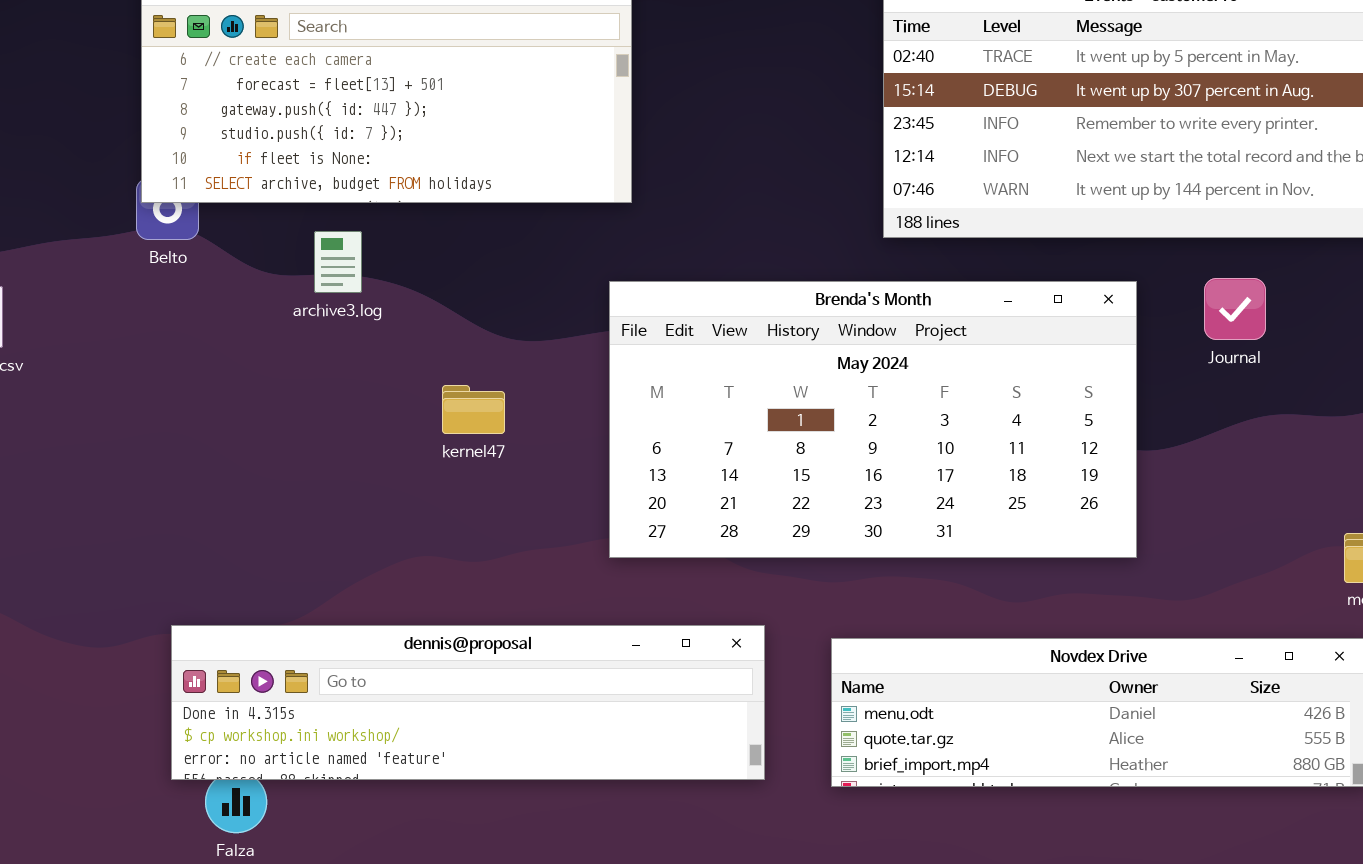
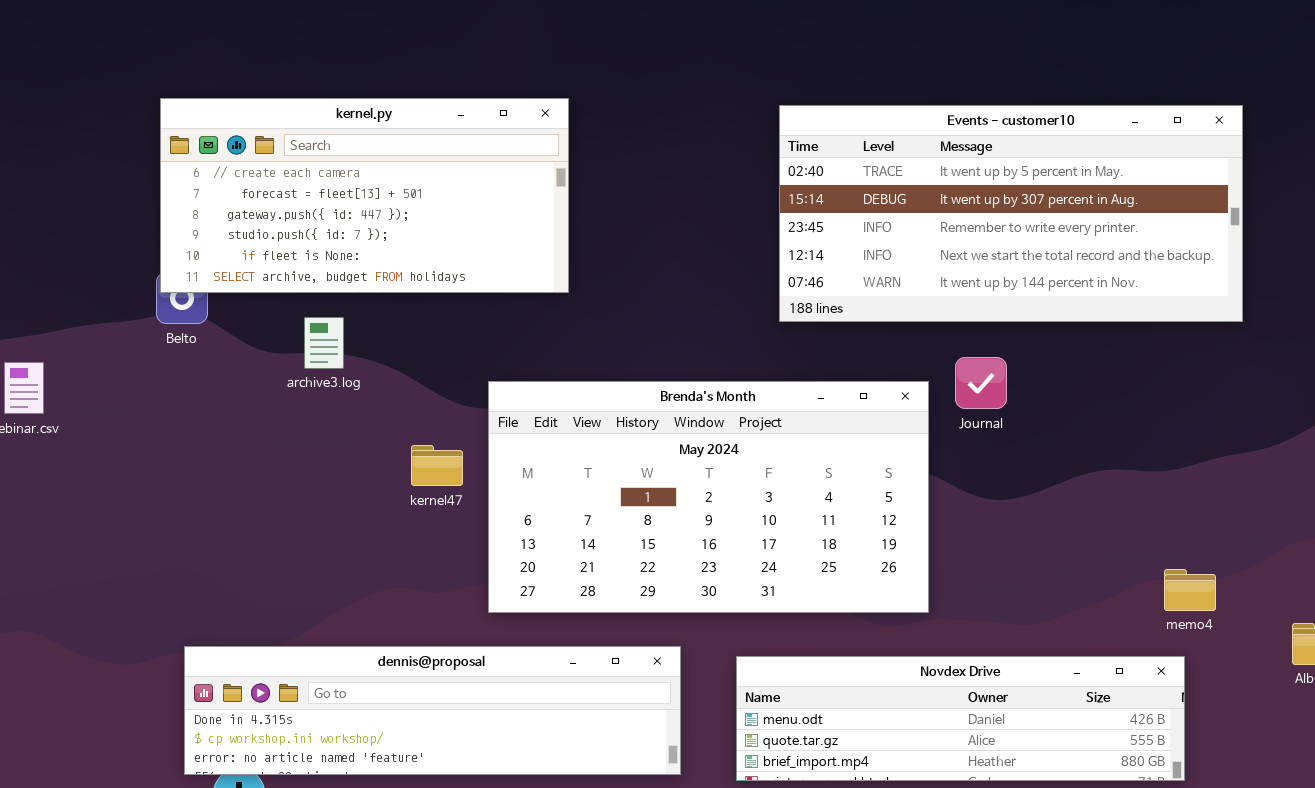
Journal: [1204,278,1266,340] -> [955,357,1007,409], moved
Brenda's Month: [609,281,1137,558] -> [488,381,929,613], moved

